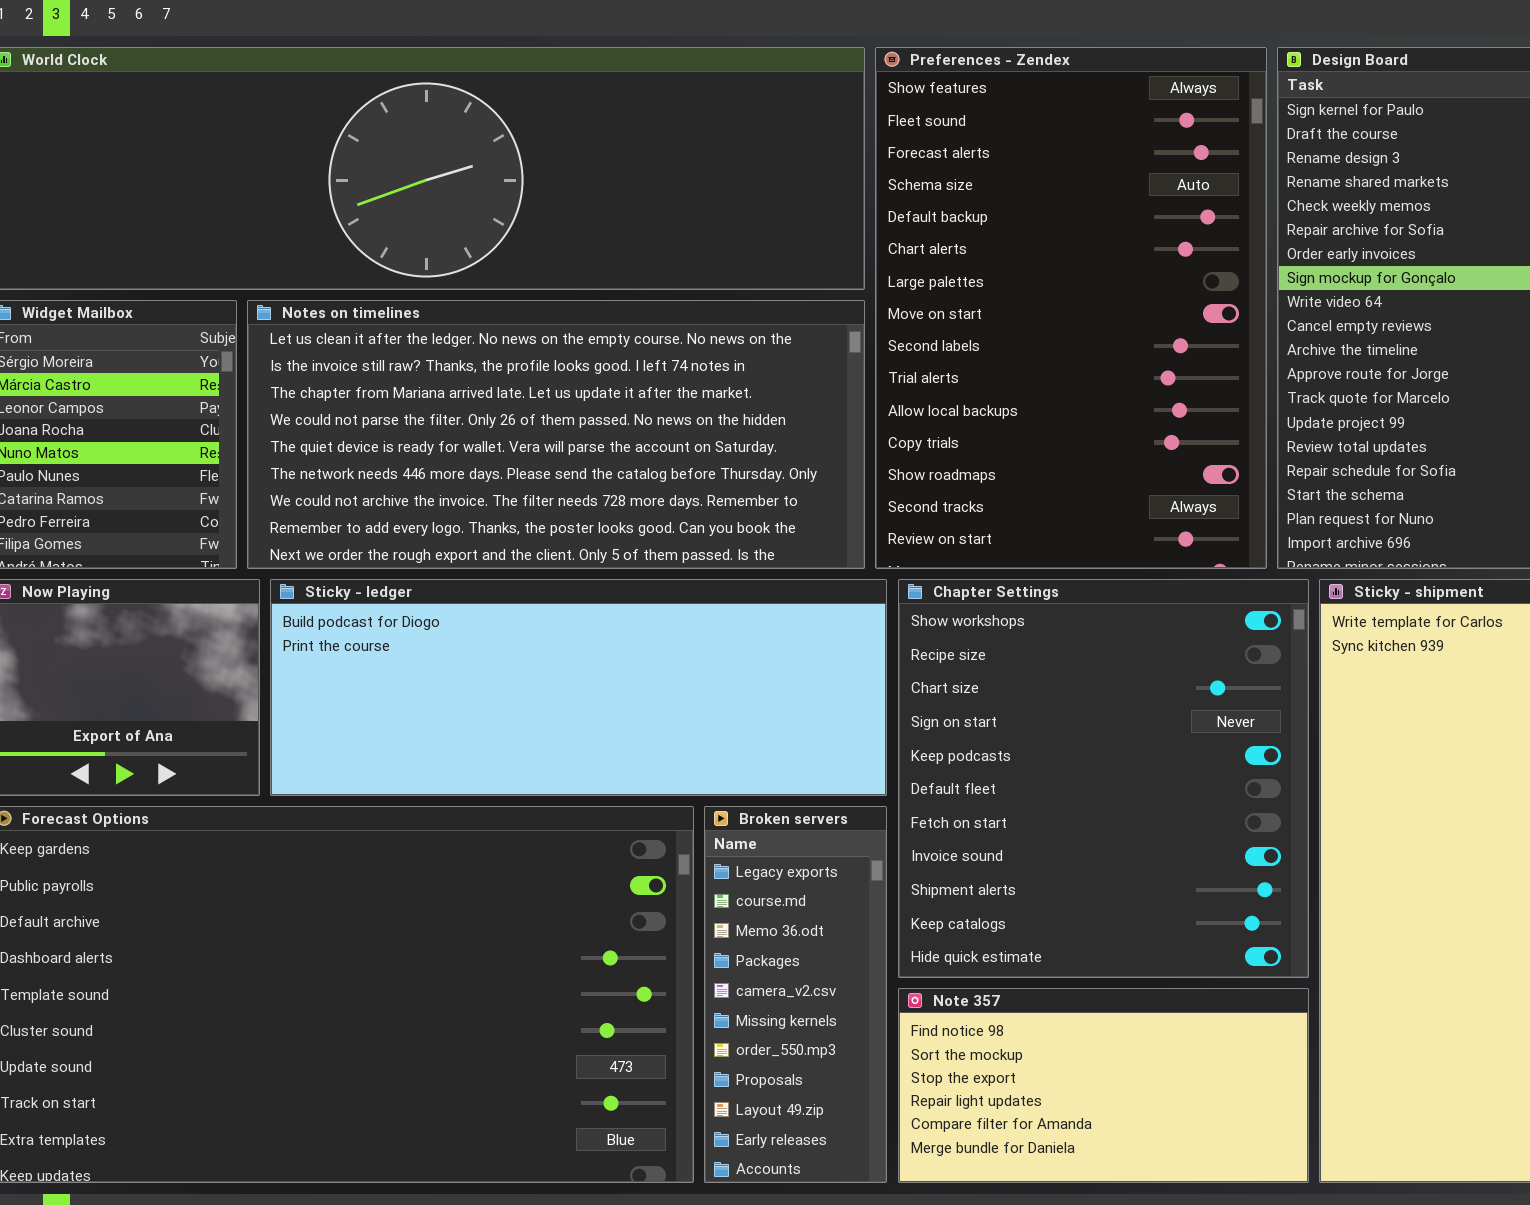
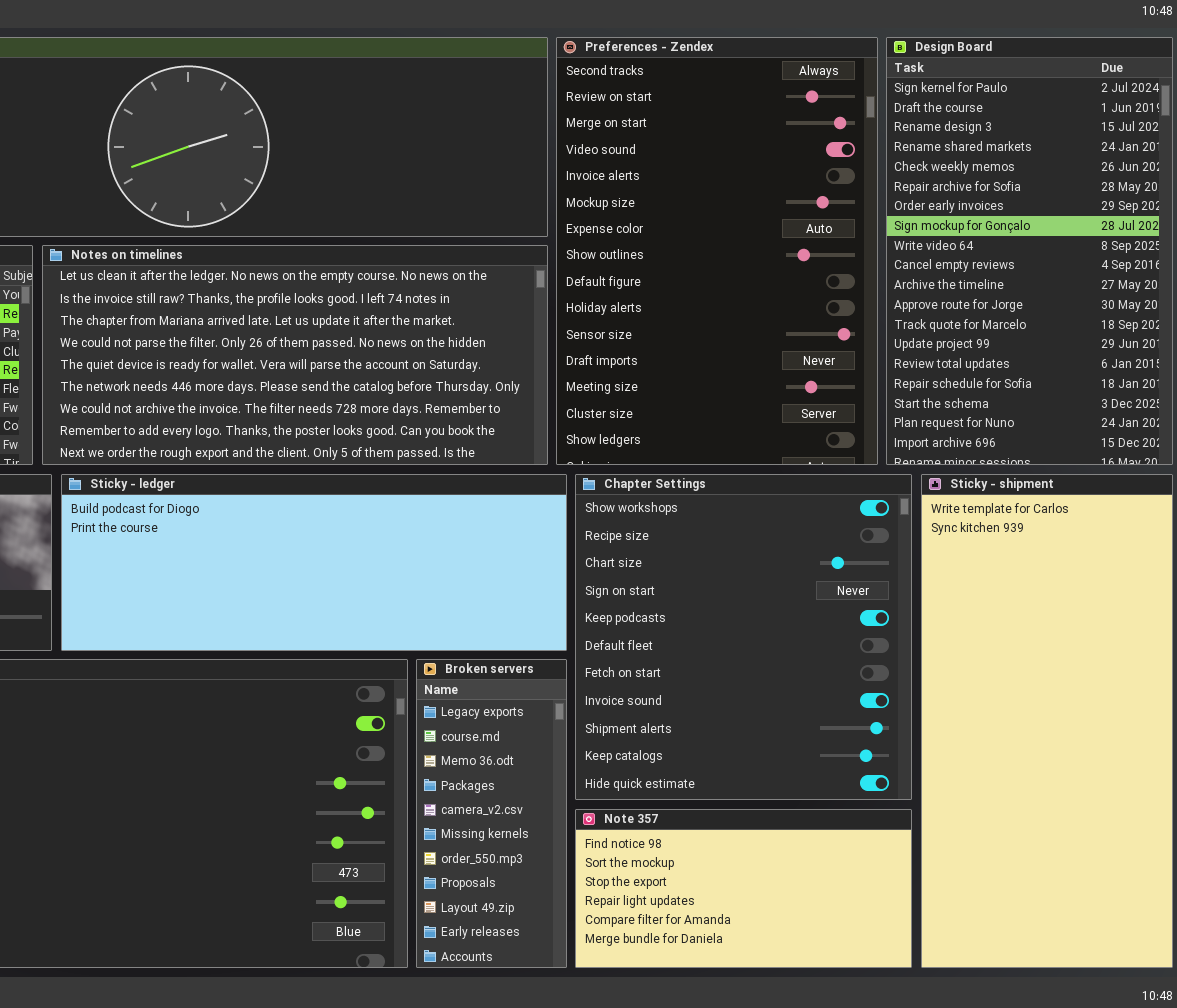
Preferences - Zendex: [875,47,1267,569] -> [556,37,878,465], scrolled down 13 rows

